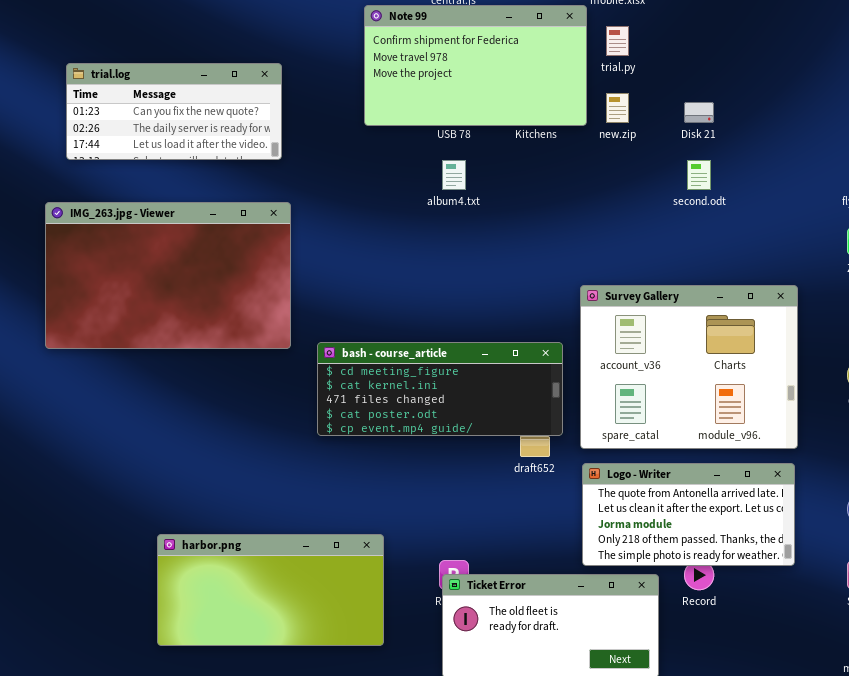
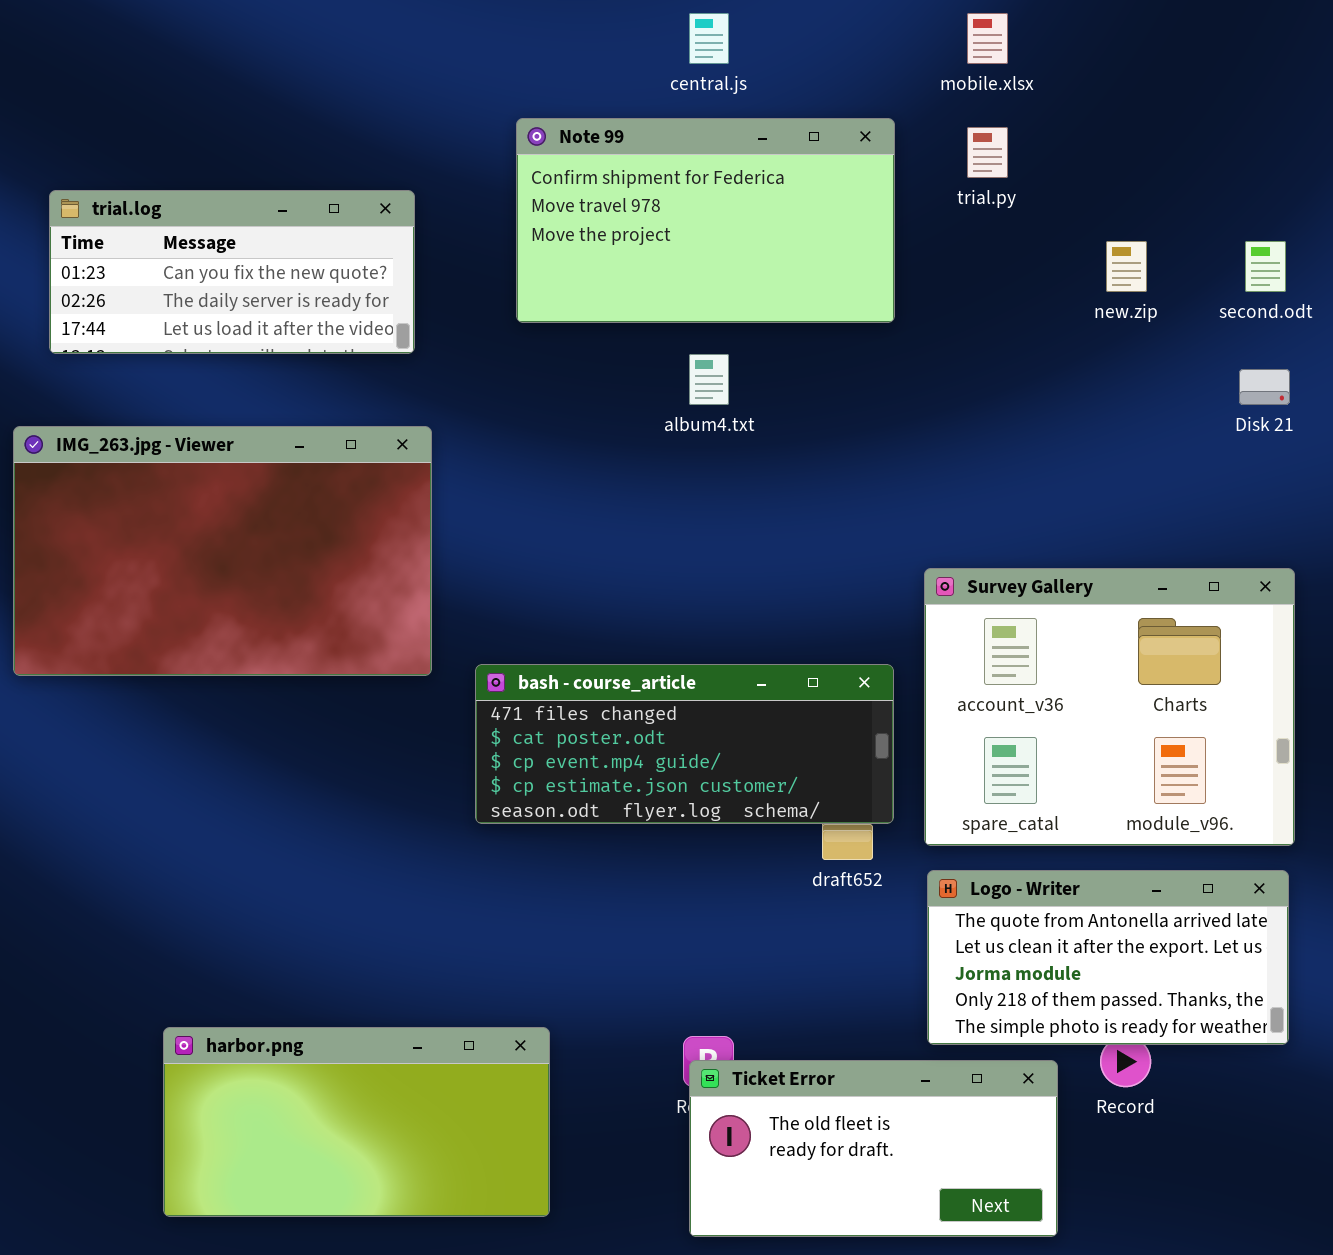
Note 99: [364,5,587,126] -> [516,118,895,323], moved
new.zip: [606,93,629,123] -> [1106,241,1147,292], moved
Disk 21: [684,102,714,123] -> [1239,369,1290,405], moved
second.odt: [687,160,711,190] -> [1245,241,1286,292], moved
bash - course_article: [317,342,563,436] -> [475,664,894,824], scrolled down 2 rows
harbor.png: [157,534,384,646] -> [163,1027,550,1217], moved

